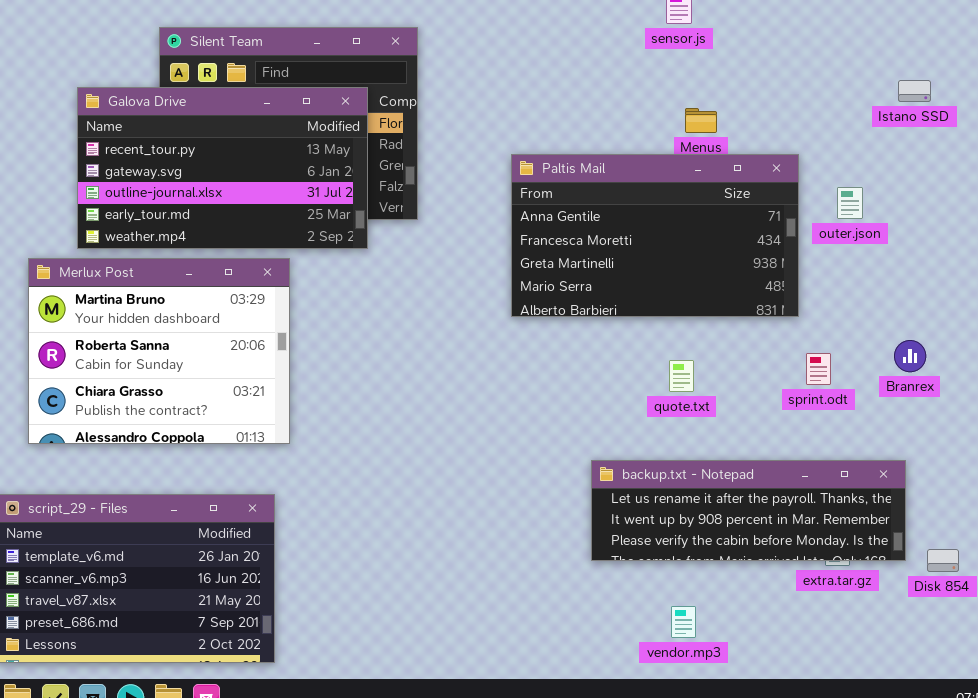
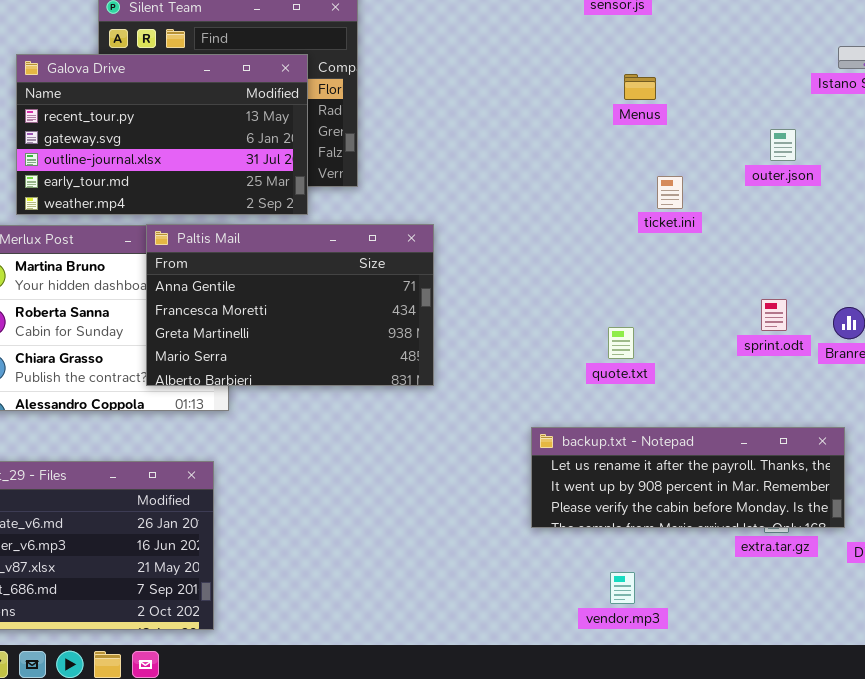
Paltis Mail: [511,154,799,317] -> [146,224,434,386], moved
outer.json: [837,187,863,219] -> [770,129,796,161], moved
sprint.odt: [806,353,831,385] -> [761,299,787,331], moved

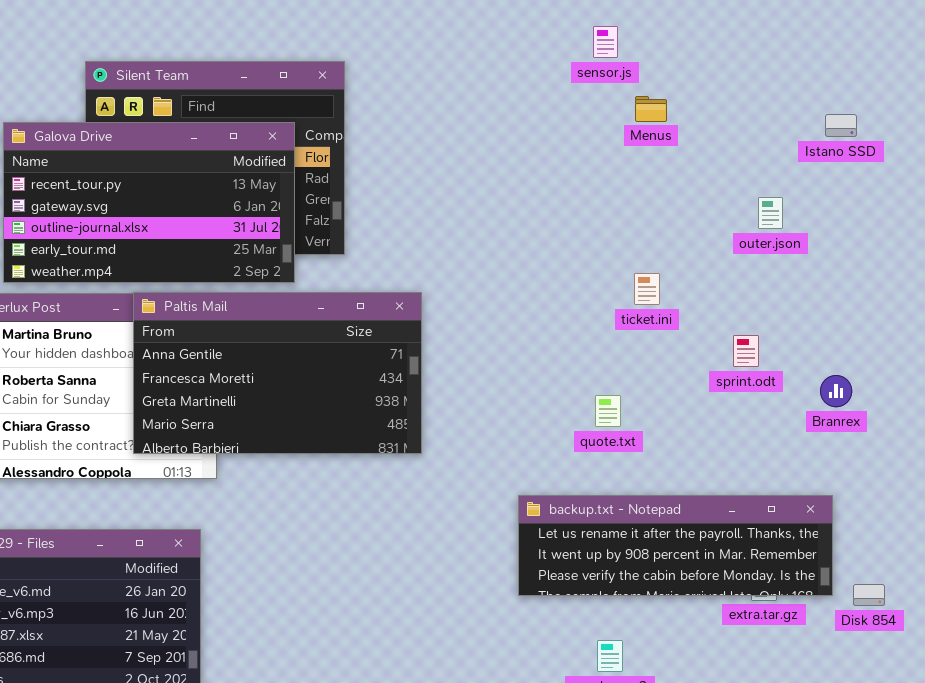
Menus: [624,74,656,100] -> [635,96,667,122], moved
ticket.ini: [657,176,683,209] -> [634,273,660,305], moved
sprint.odt: [761,299,787,331] -> [733,335,759,367], moved

